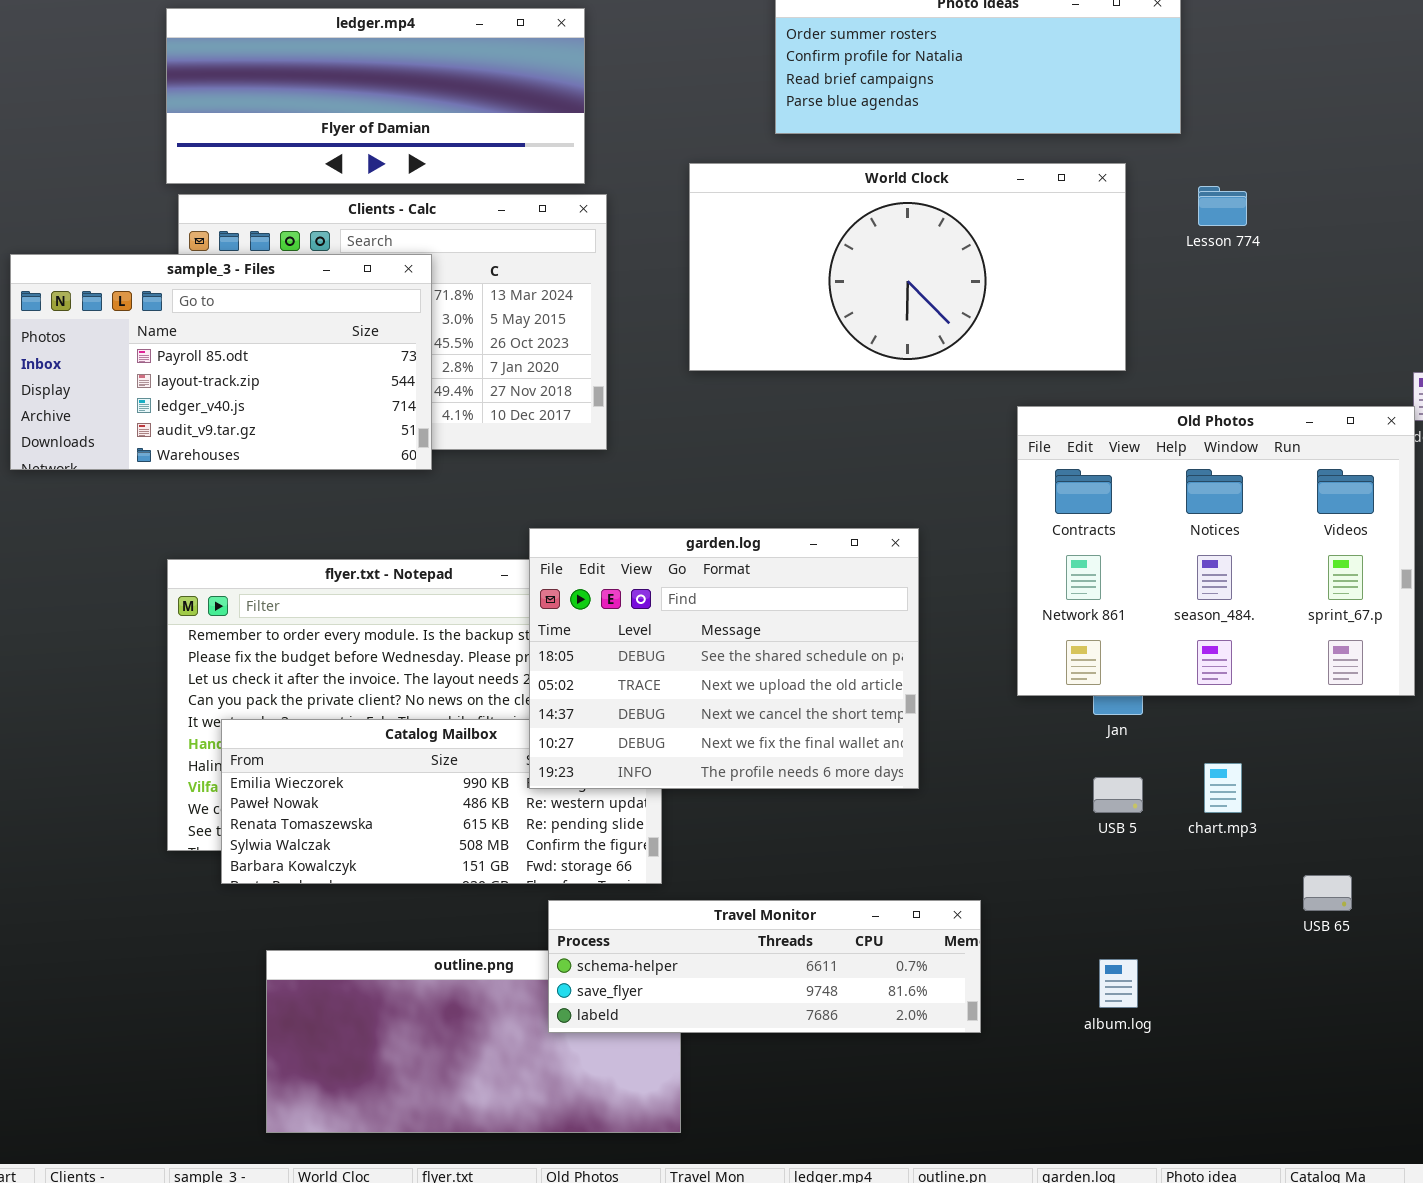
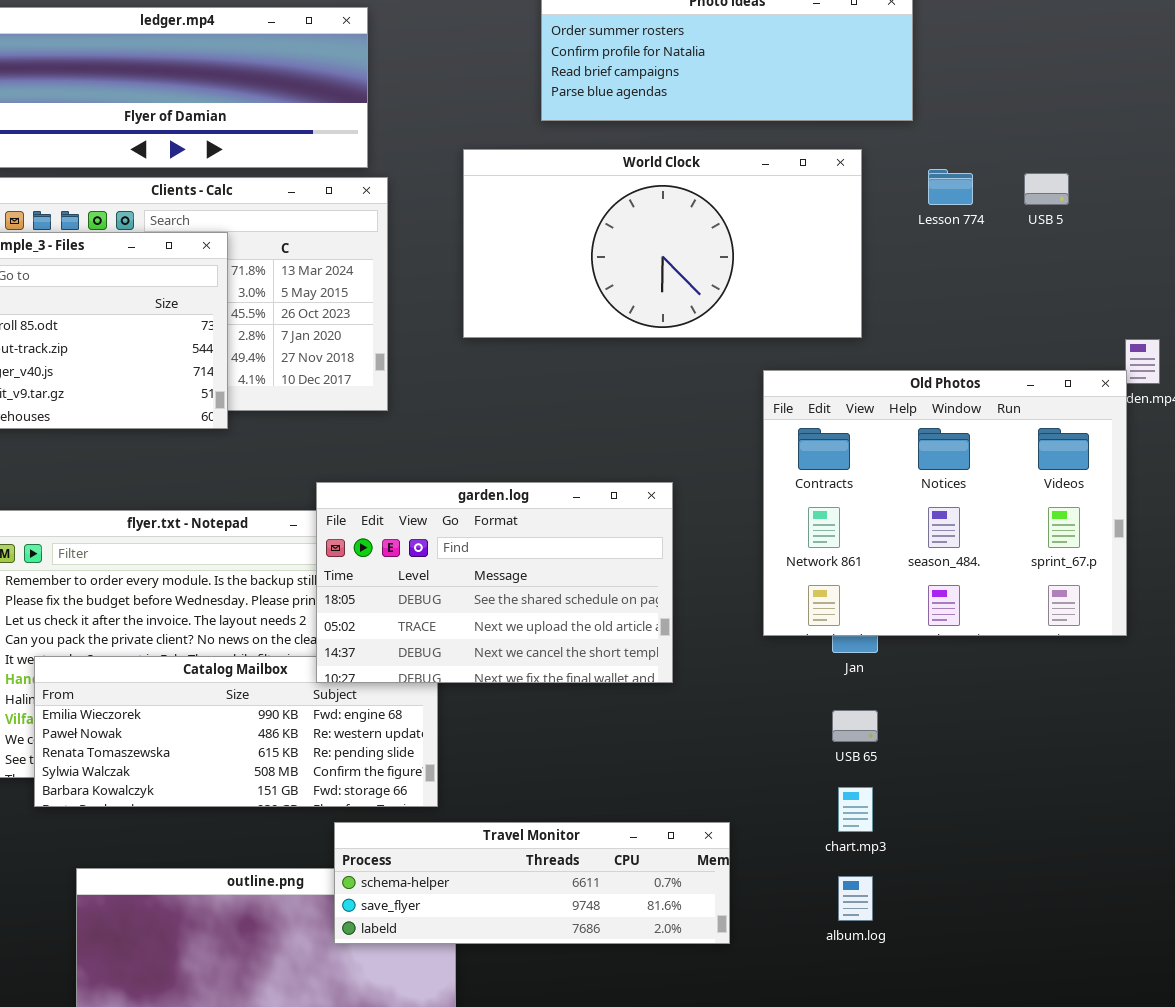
garden.log: [529,528,919,789] -> [316,482,673,683], resized
chart.mp3: [1204,763,1242,813] -> [838,787,873,832], moved
USB 5: [1093,777,1143,813] -> [1024,173,1069,205], moved
USB 65: [1303,875,1352,911] -> [832,710,878,742], moved

